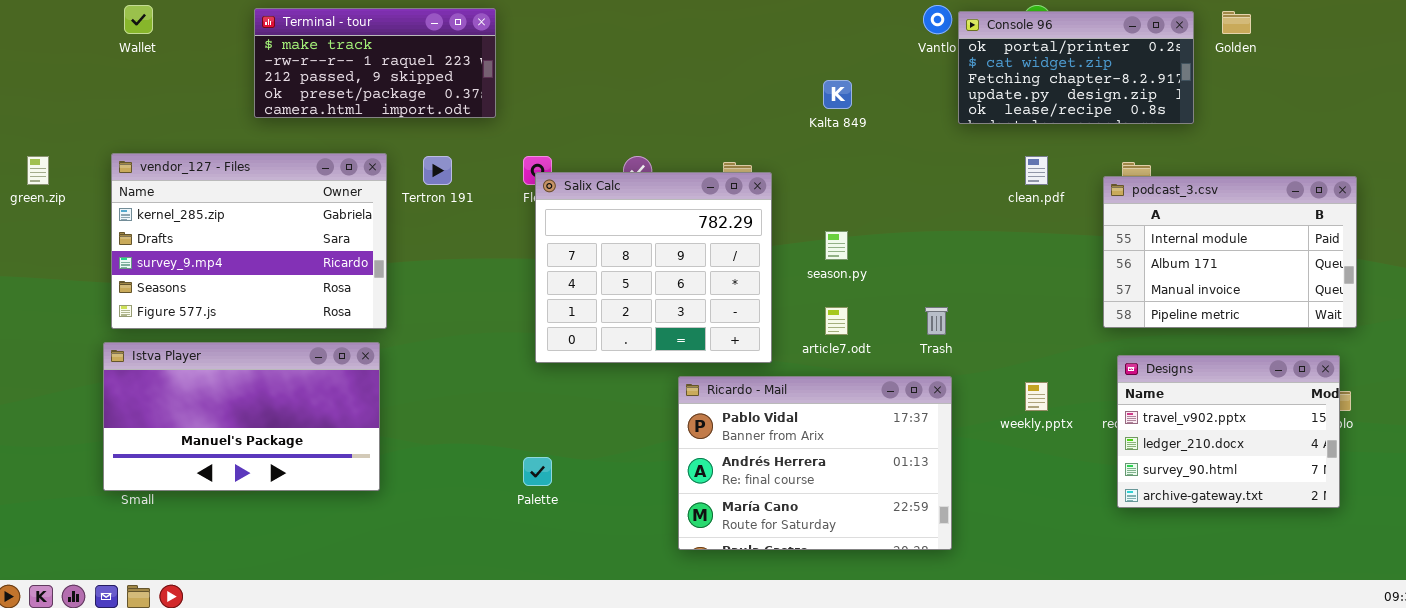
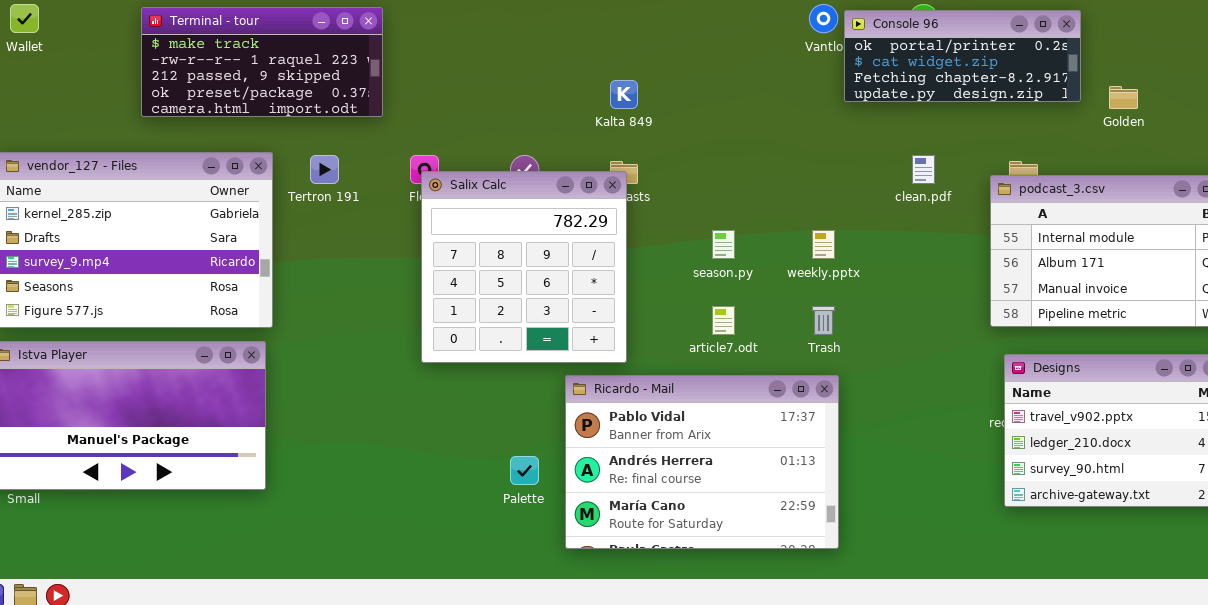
Console 96: [958,11,1194,124] -> [844,10,1081,102], resized
Golden: [1222,11,1251,34] -> [1109,86,1138,109], moved
Kalta 849: [823,80,852,109] -> [610,80,638,109], moved
Salix Calc: [535,172,772,363] -> [421,171,627,363], resized
weekly.pptx: [1025,382,1048,411] -> [812,230,835,259], moved
Palette: [523,457,552,486] -> [510,456,539,485], moved

